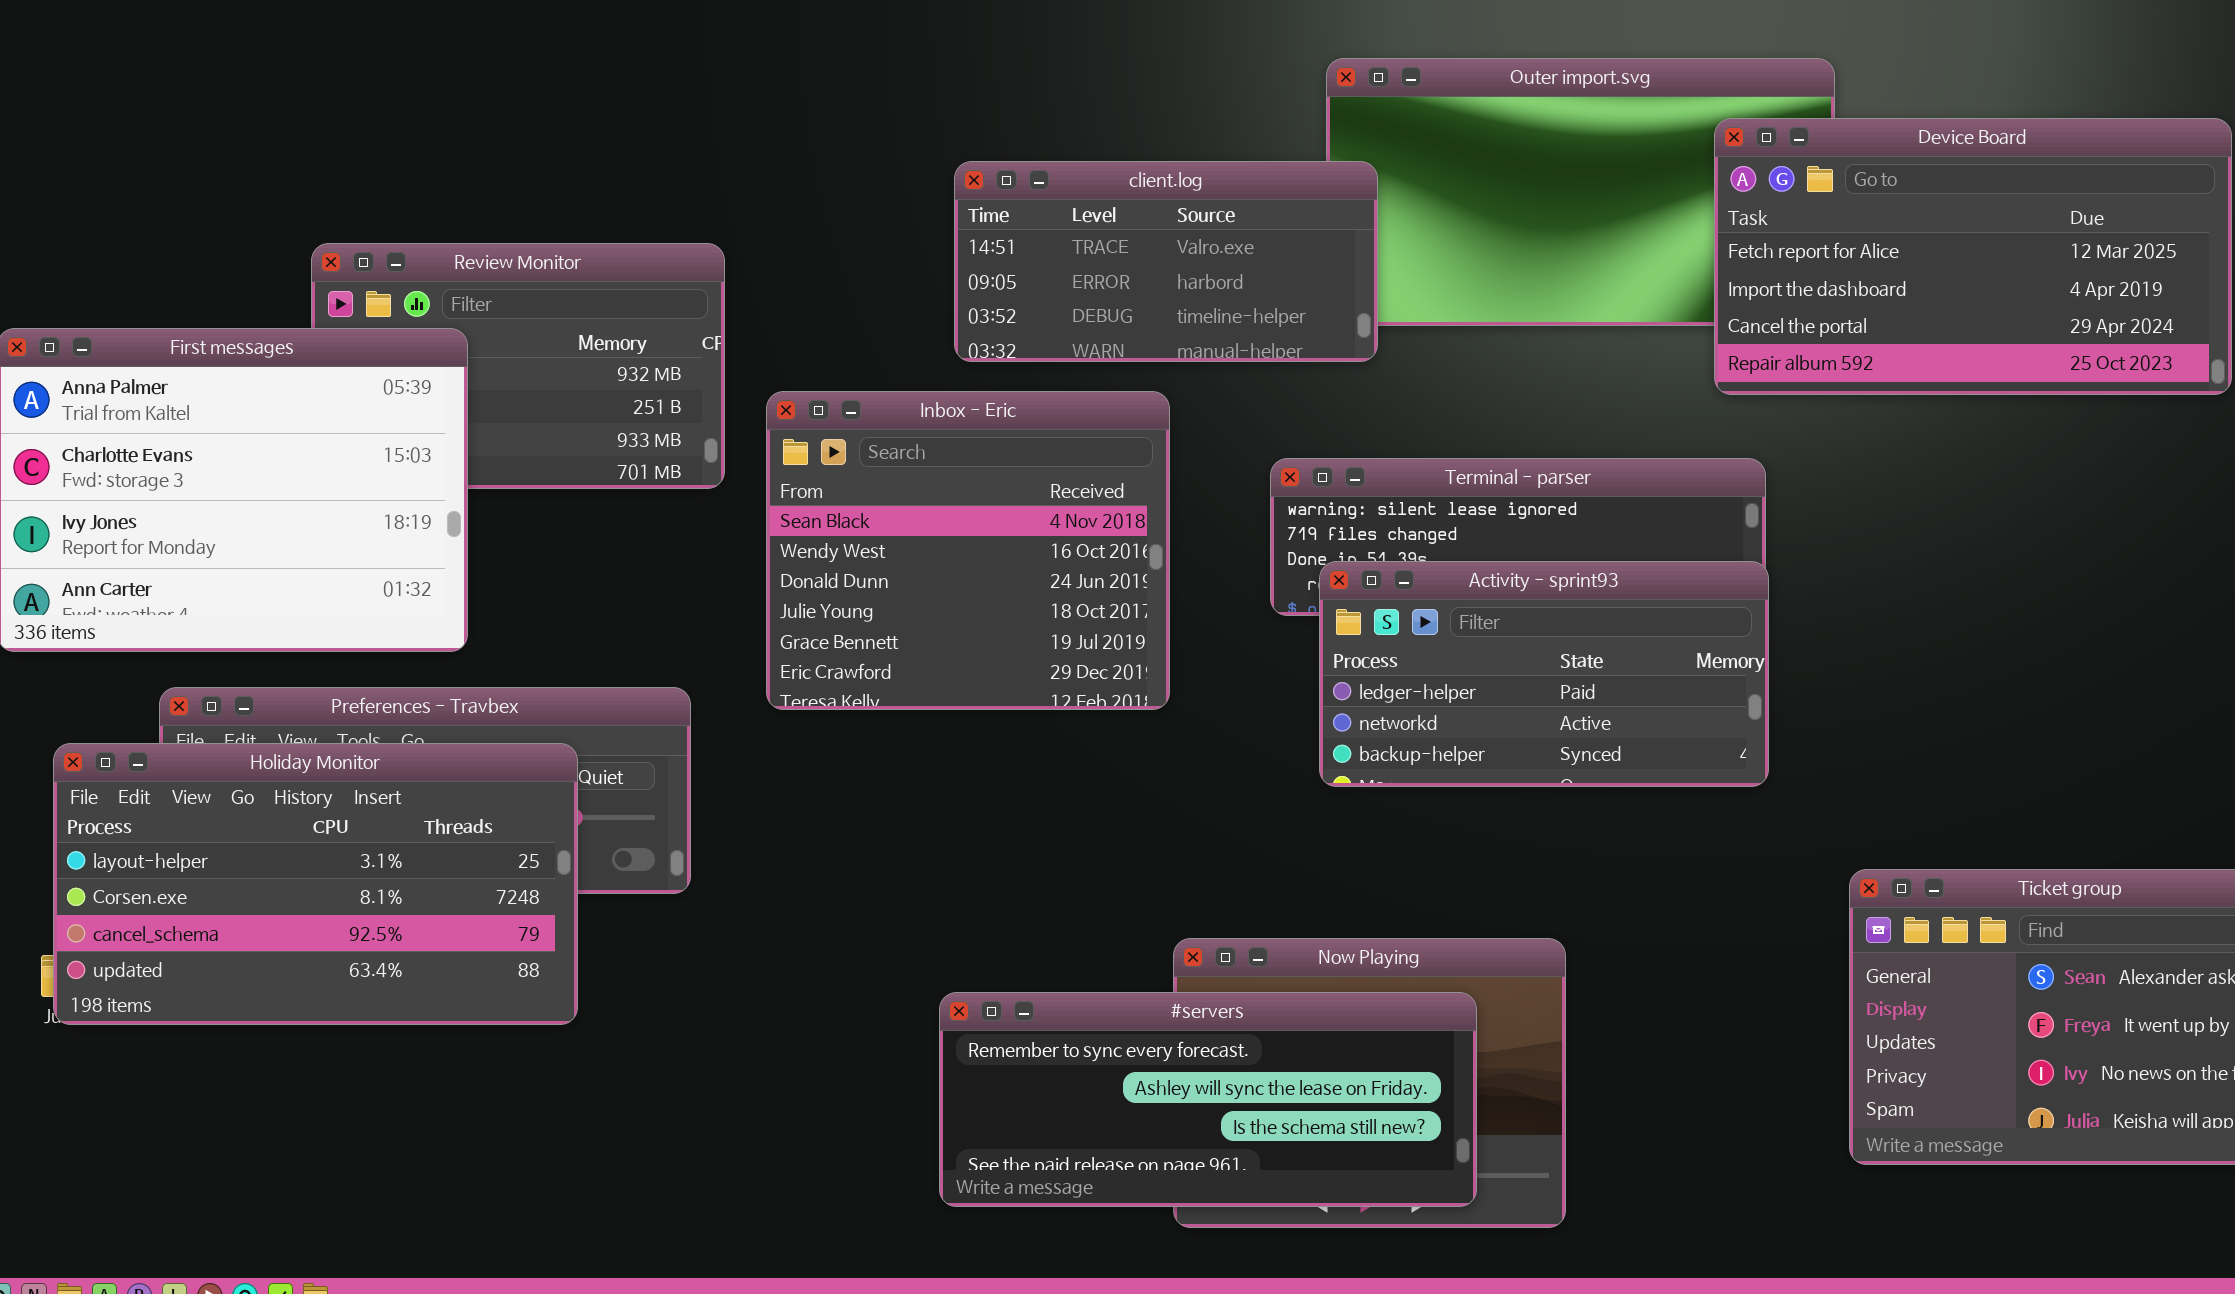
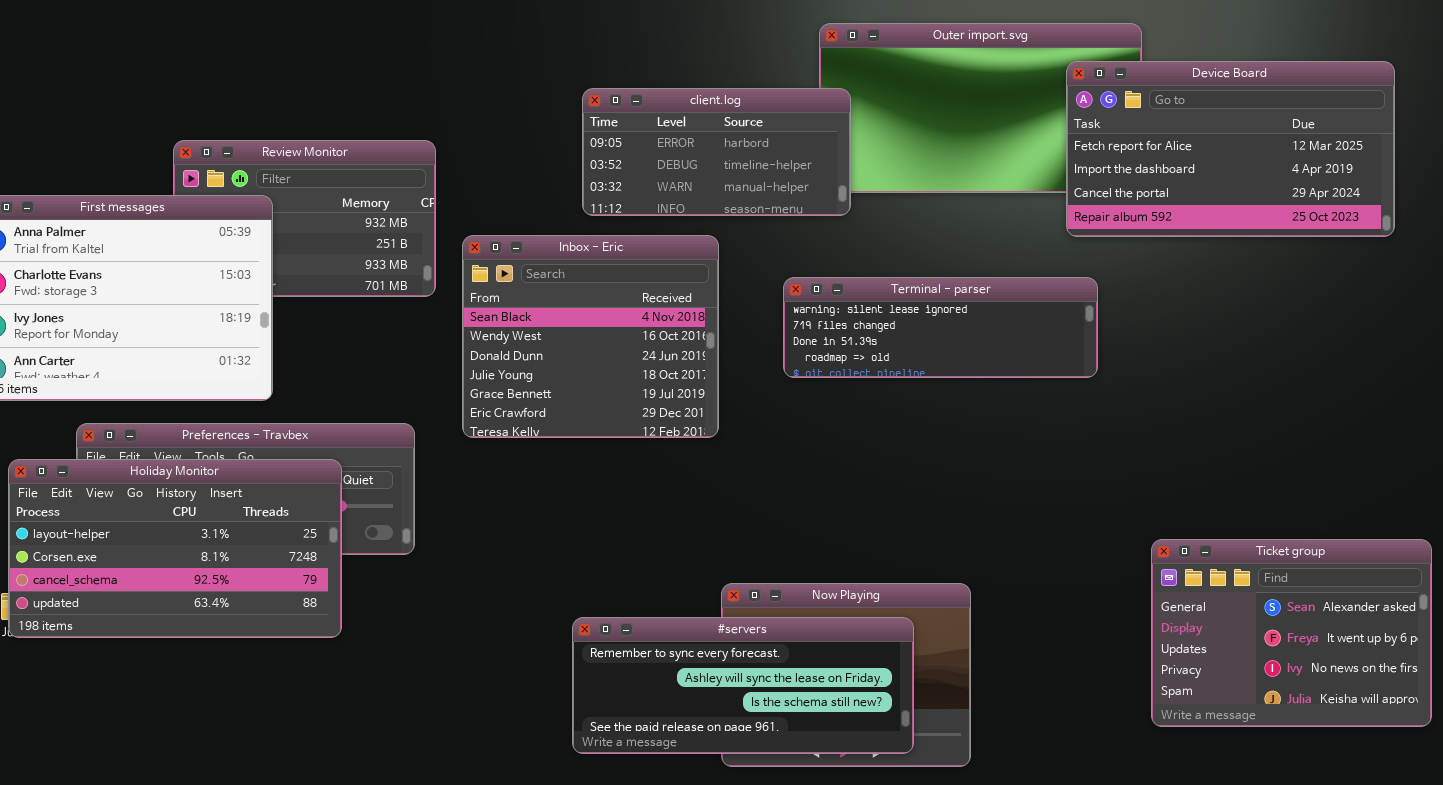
client.log: [954,161,1378,362] -> [582,88,851,216], scrolled down 1 row
Activity - sprint93: [1319,561,1769,787] -> none, closed

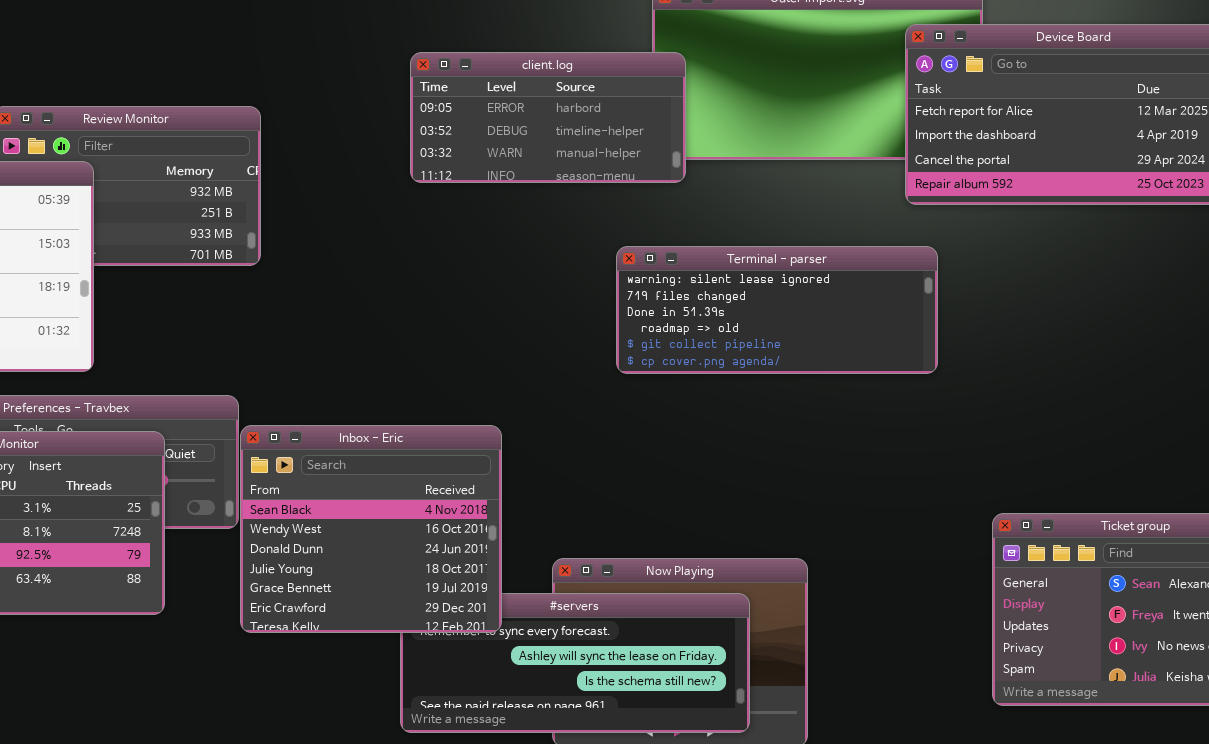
Inbox - Eric: [462,235,719,438] -> [240,425,502,633], moved
Terminal - parser: [783,277,1098,378] -> [616,246,938,374], resized

